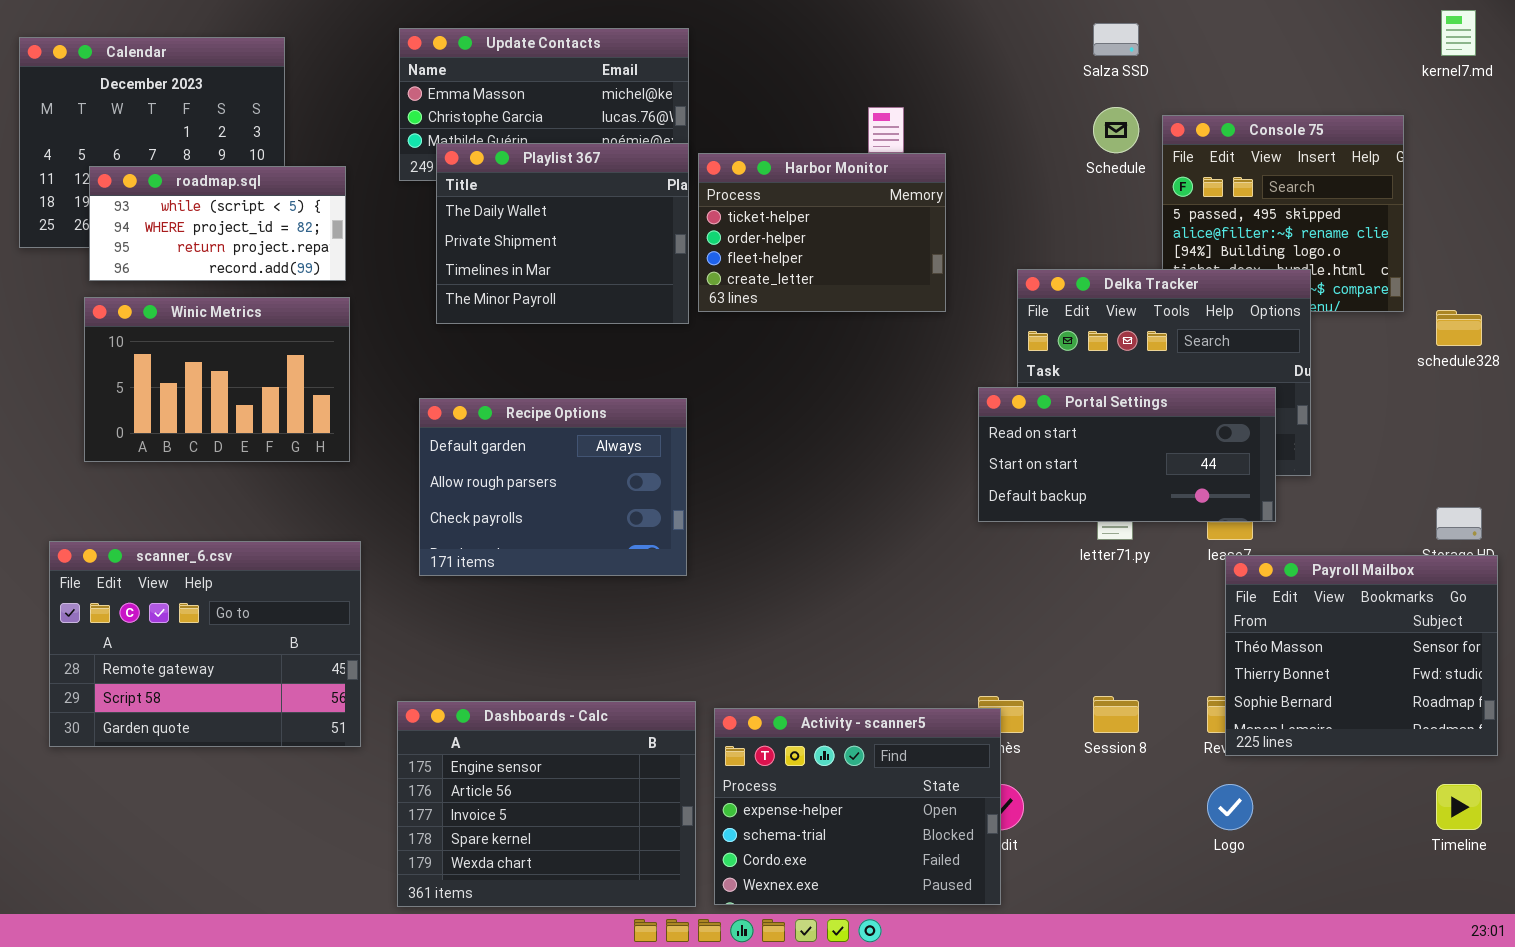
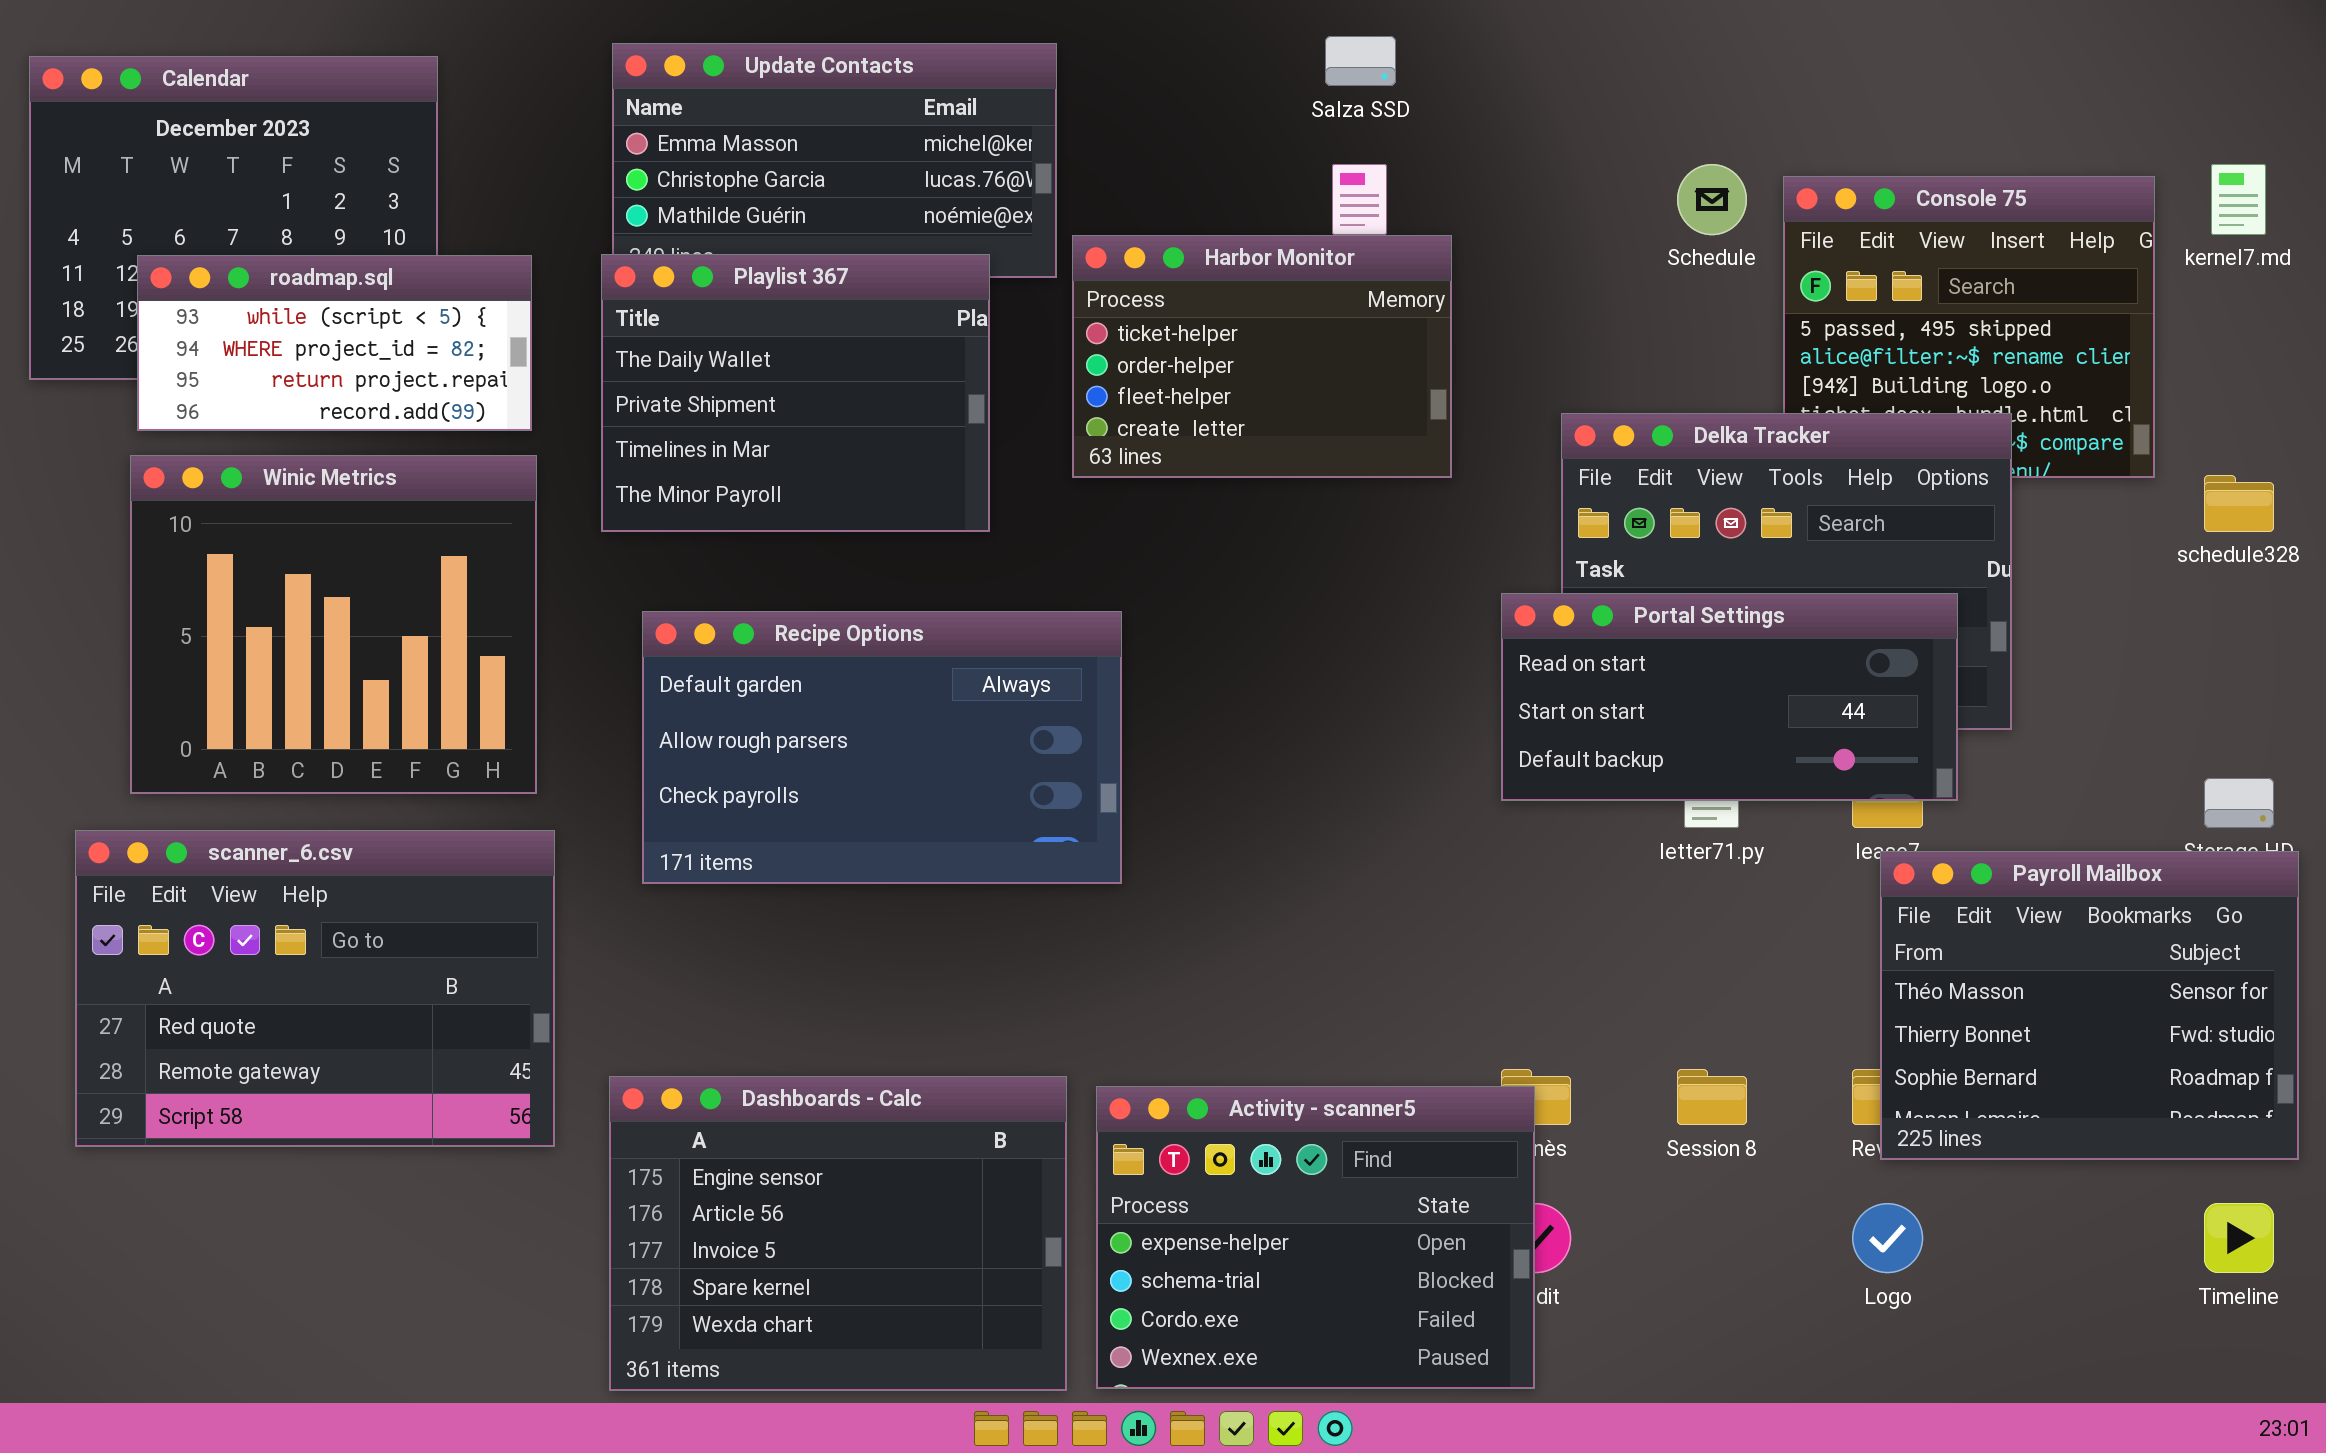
kernel7.md: [1441,10,1476,56] -> [2211,164,2266,235], moved
Salza SSD: [1093,23,1139,56] -> [1325,36,1396,86], moved
Playlist 367: [436,143,689,324] -> [601,254,990,532], moved
Winic Metrics: [84,297,350,462] -> [130,455,537,794], resized
Recipe Options: [419,398,687,576] -> [642,611,1122,884], resized
scanner_6.csv: [49,541,361,747] -> [75,830,555,1147], scrolled up 1 row

